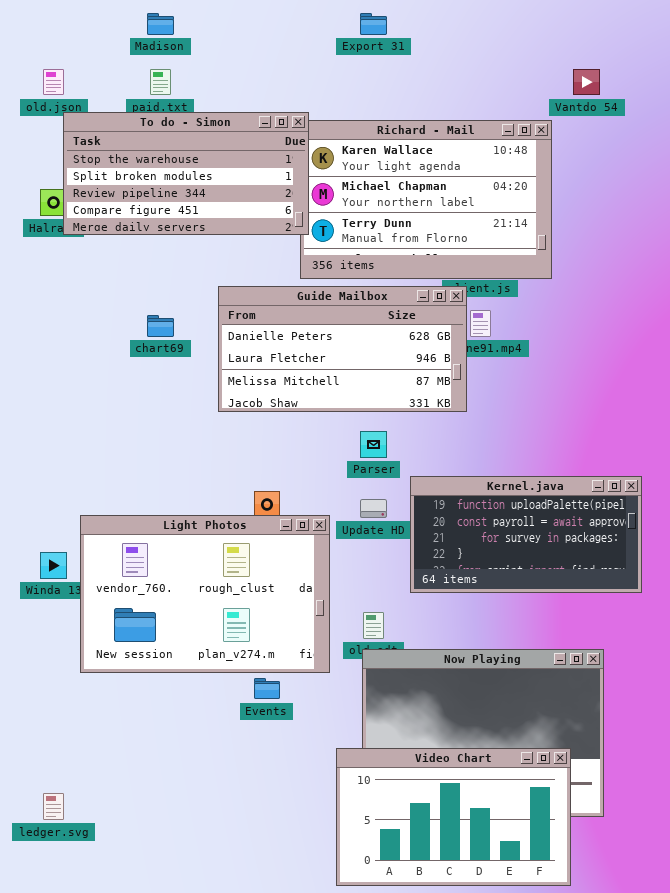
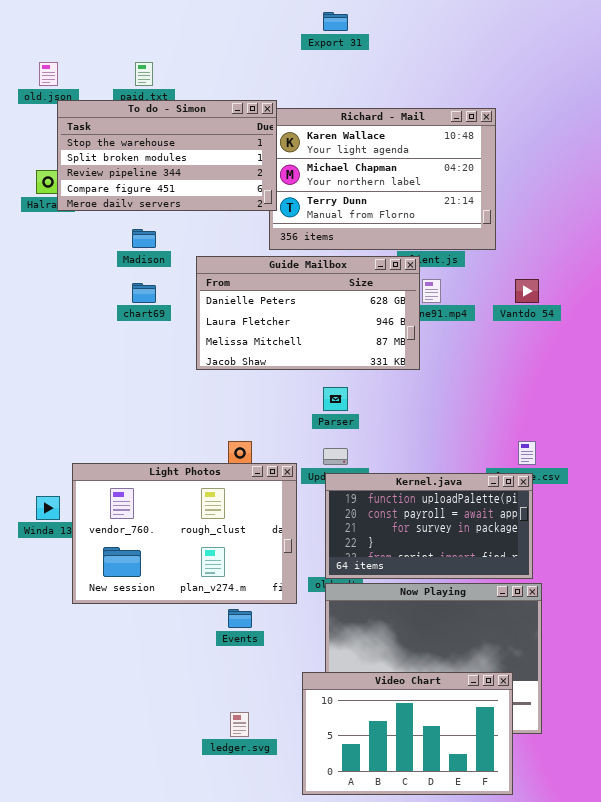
Madison: [147,13,174,35] -> [132,229,156,248], moved
Vantdo 54: [573,69,600,95] -> [515,279,539,303], moved
Kernel.java: [410,476,642,593] -> [325,473,533,579], moved
ledger.svg: [43,793,64,820] -> [230,712,249,737], moved

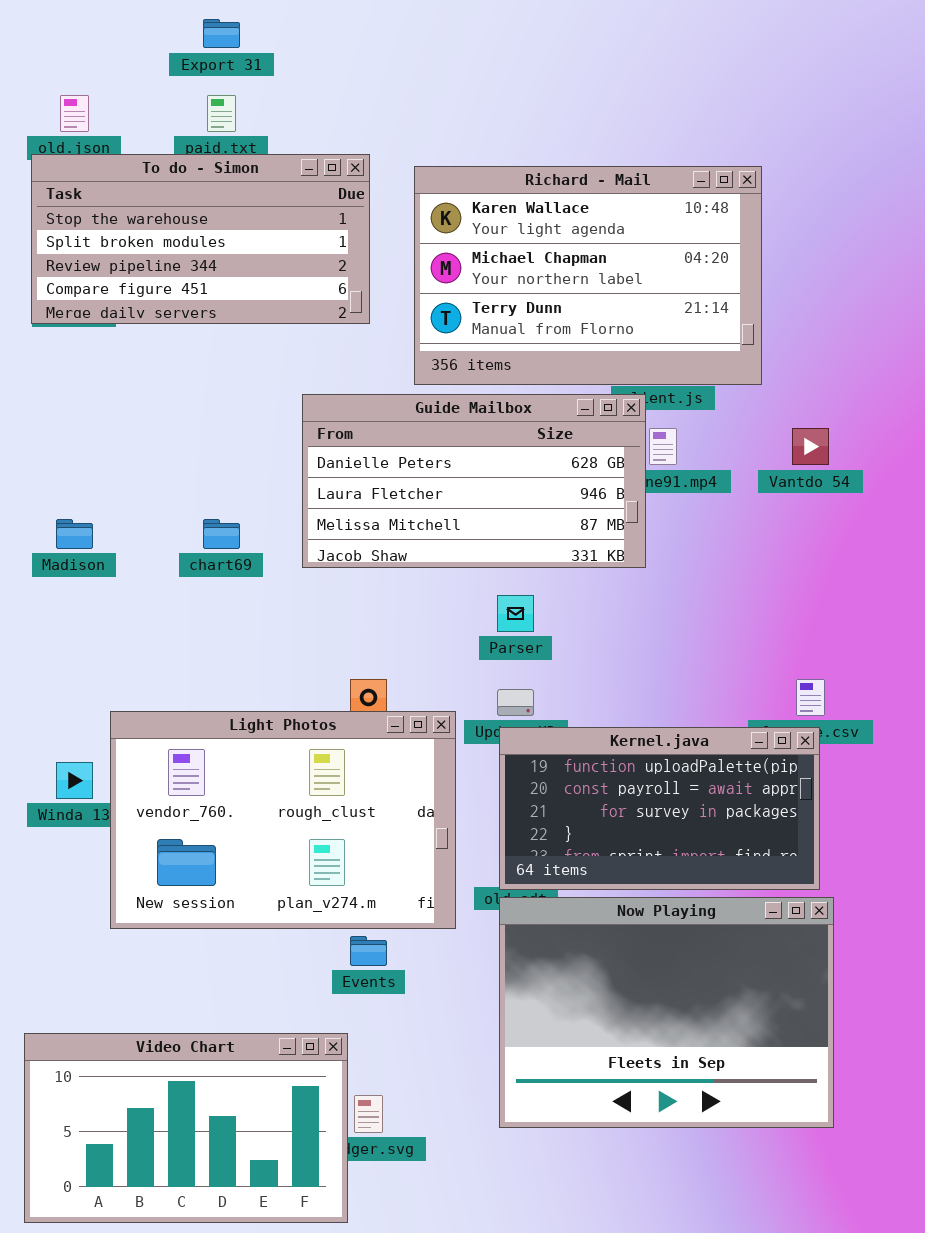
Export 31: [323,12,348,31] -> [203,19,240,48], moved
To do - Simon: [57,100,277,211] -> [31,154,370,324], moved
Madison: [132,229,156,248] -> [56,519,93,549], moved
chart69: [132,283,156,303] -> [203,519,240,549], moved
Video Chart: [302,672,513,795] -> [24,1033,348,1223], moved

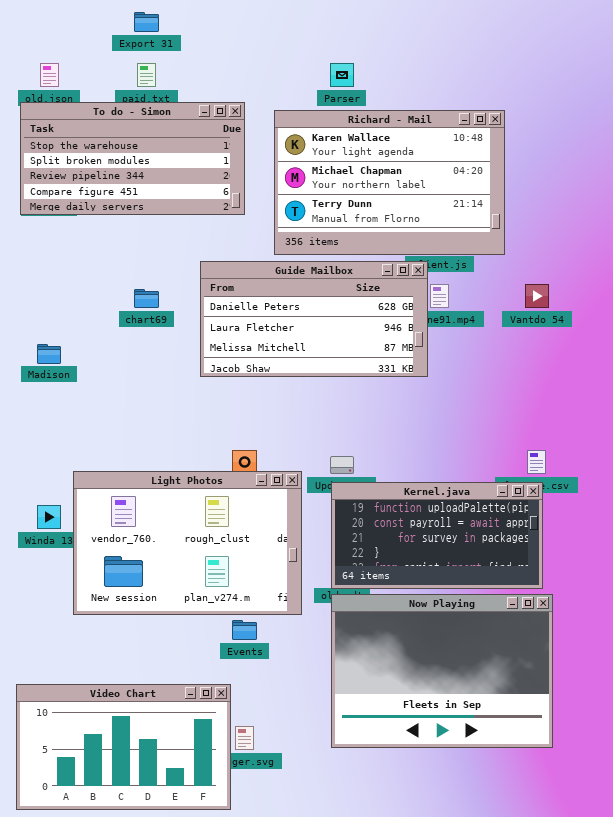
chart69: [203,519,240,549] -> [134,289,159,308], moved
Parser: [497,595,534,632] -> [330,63,354,87], moved

